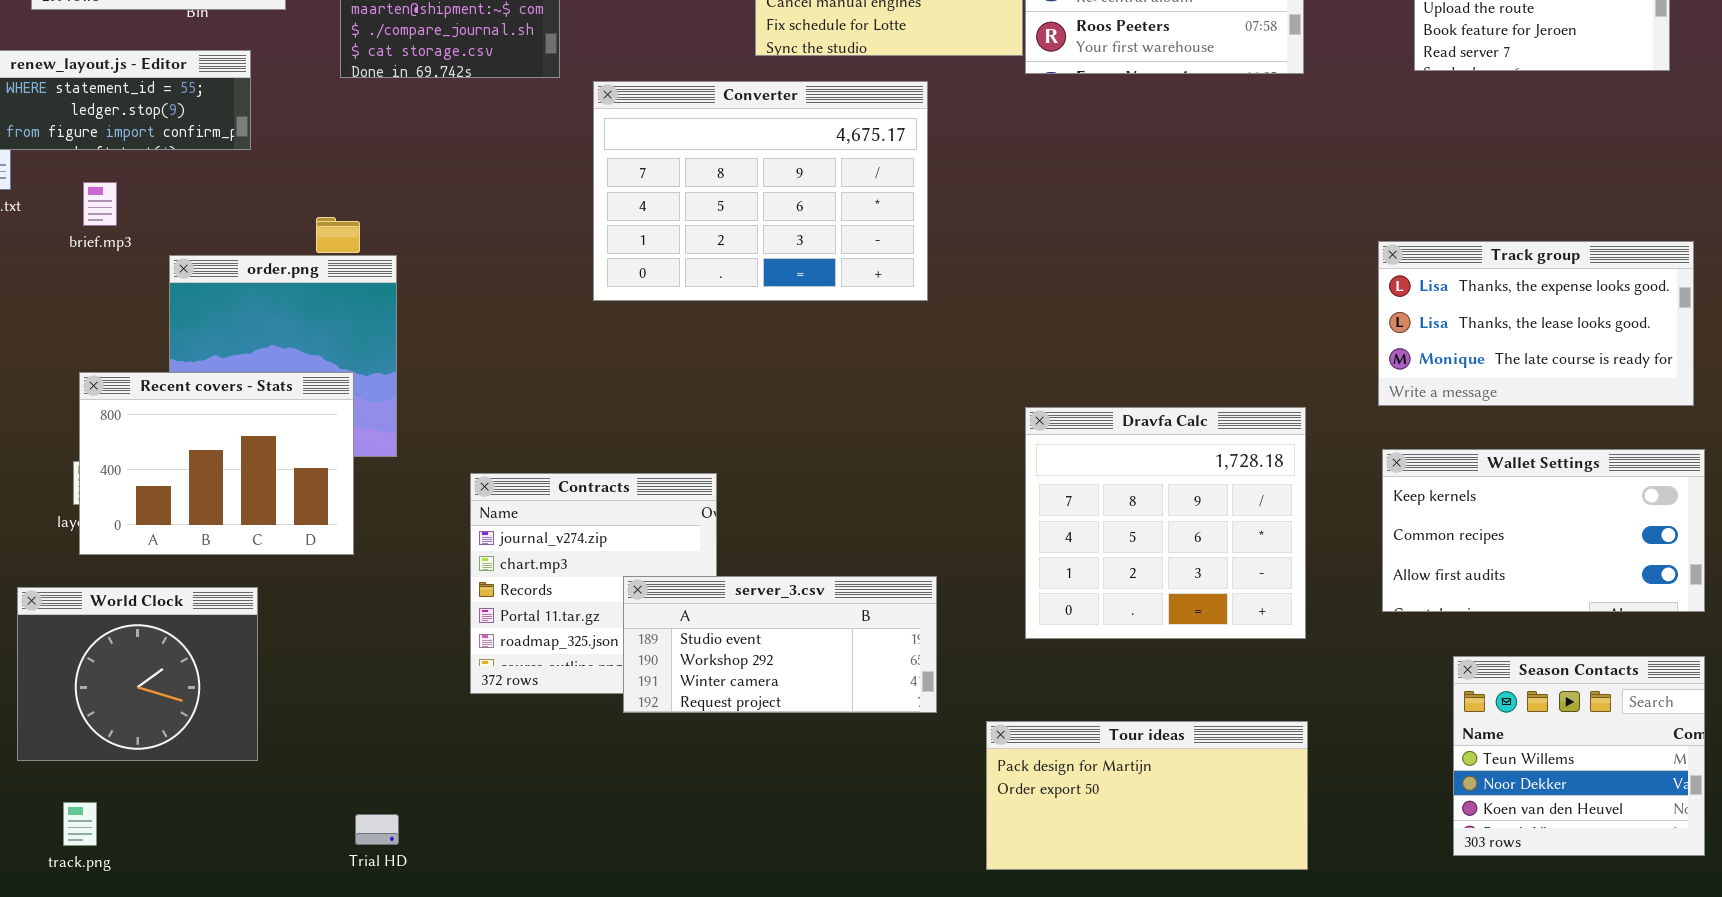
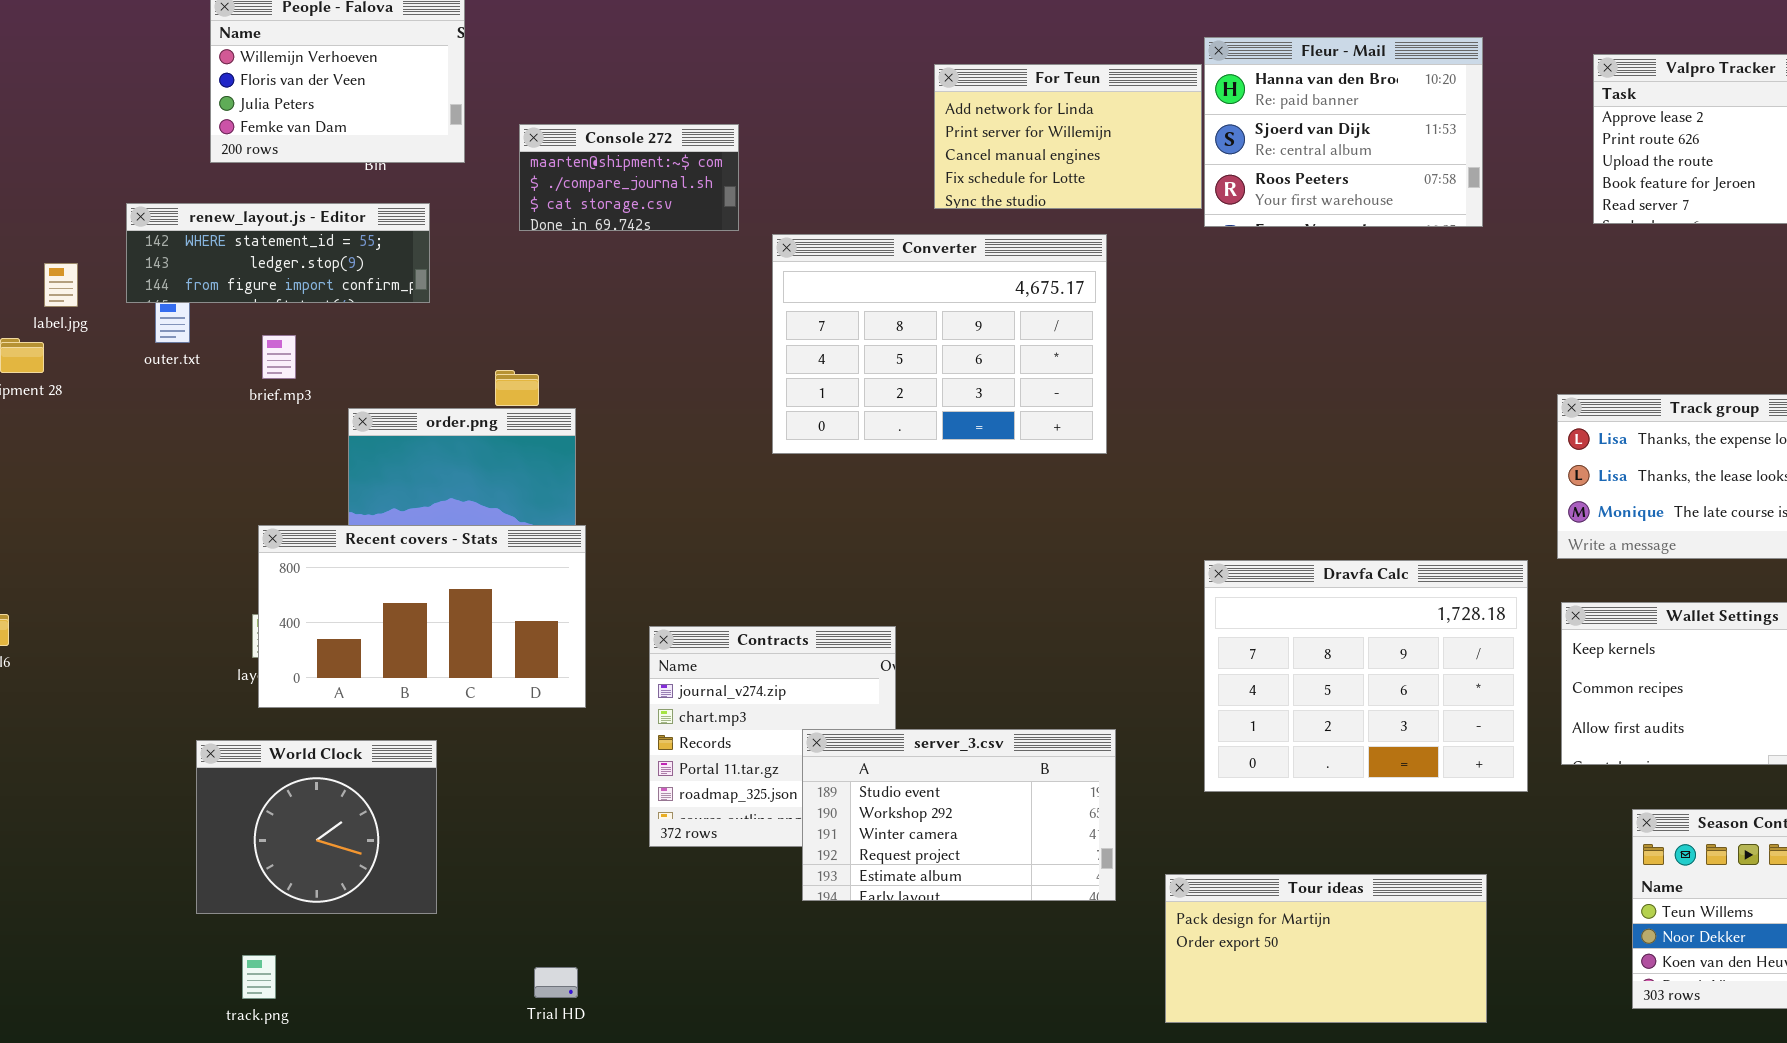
Recent covers - Stats: [79,372,354,555] -> [258,525,586,708], resized
Dravfa Calc: [1025,407,1306,639] -> [1204,560,1528,792], resized
server_3.csv: [623,576,937,713] -> [802,729,1116,901], resized

